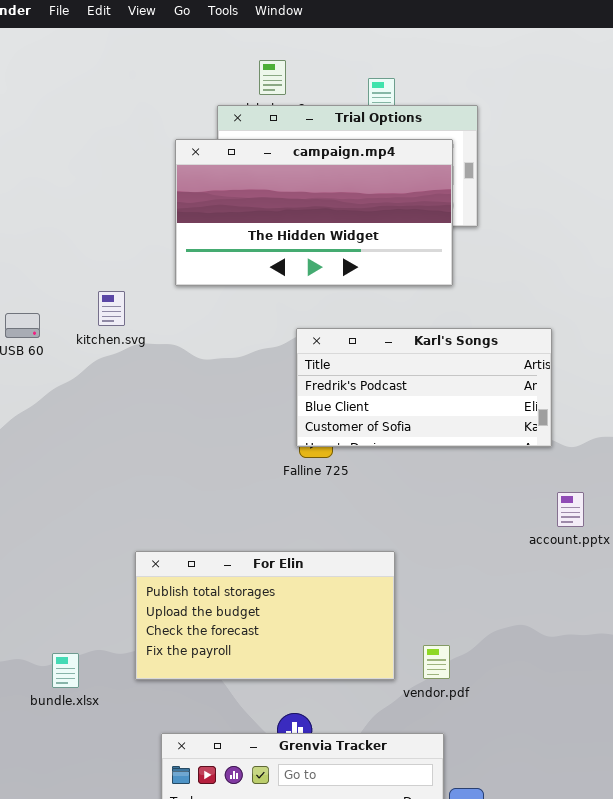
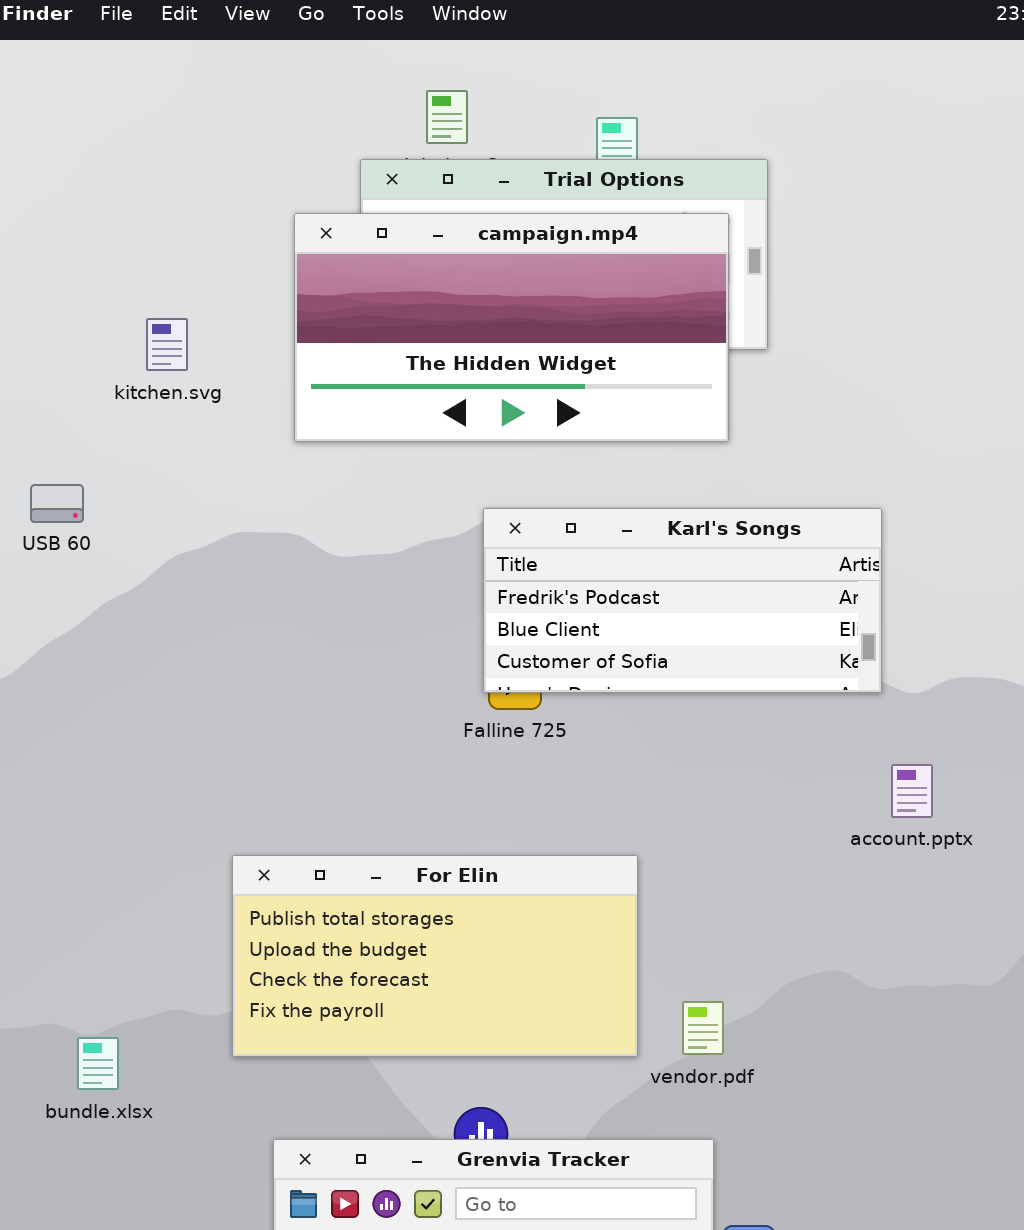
kitchen.svg: [98,291,125,326] -> [146,318,188,371], moved
bundle.xlsx: [52,653,79,688] -> [77,1037,119,1090], moved

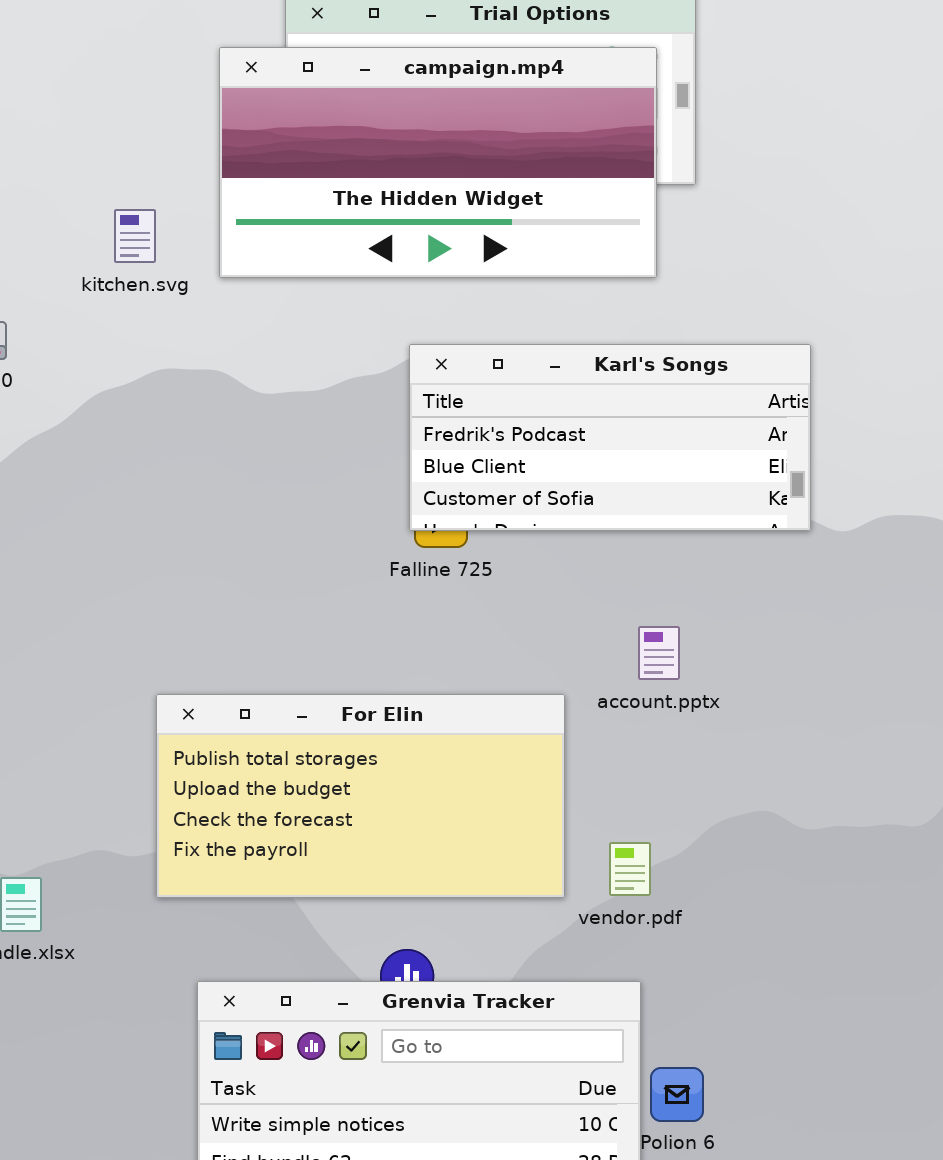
kitchen.svg: [146,318,188,371] -> [114,209,156,263], moved
account.pptx: [891,764,933,818] -> [638,626,680,680], moved

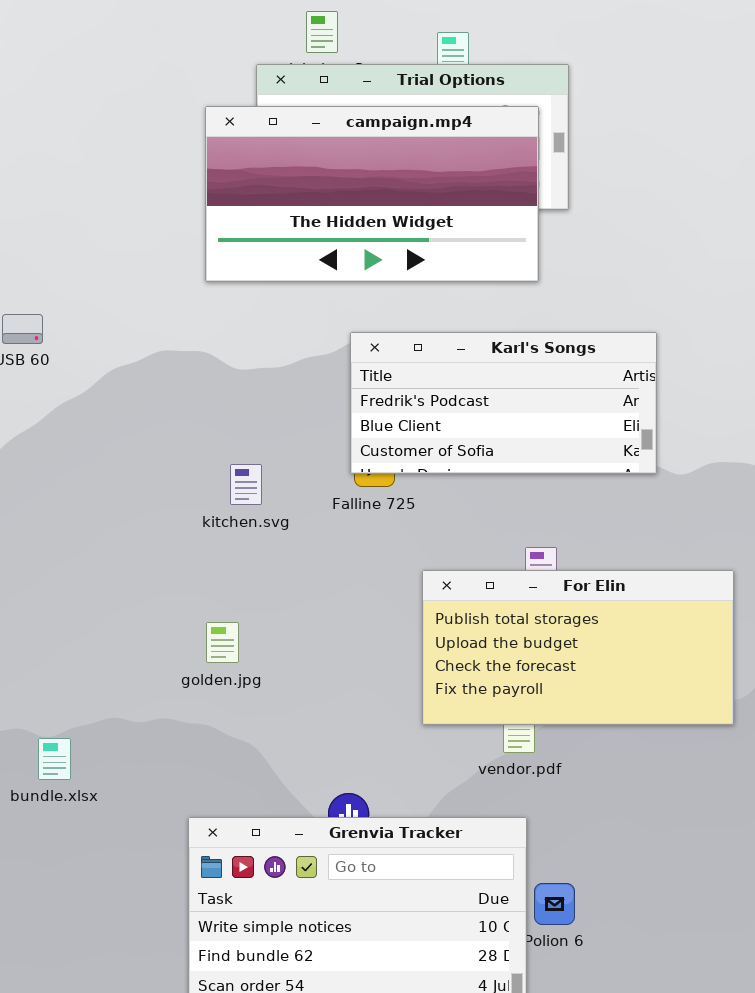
kitchen.svg: [114,209,156,263] -> [230,464,262,505], moved
For Elin: [156,694,565,898] -> [422,570,734,725], moved

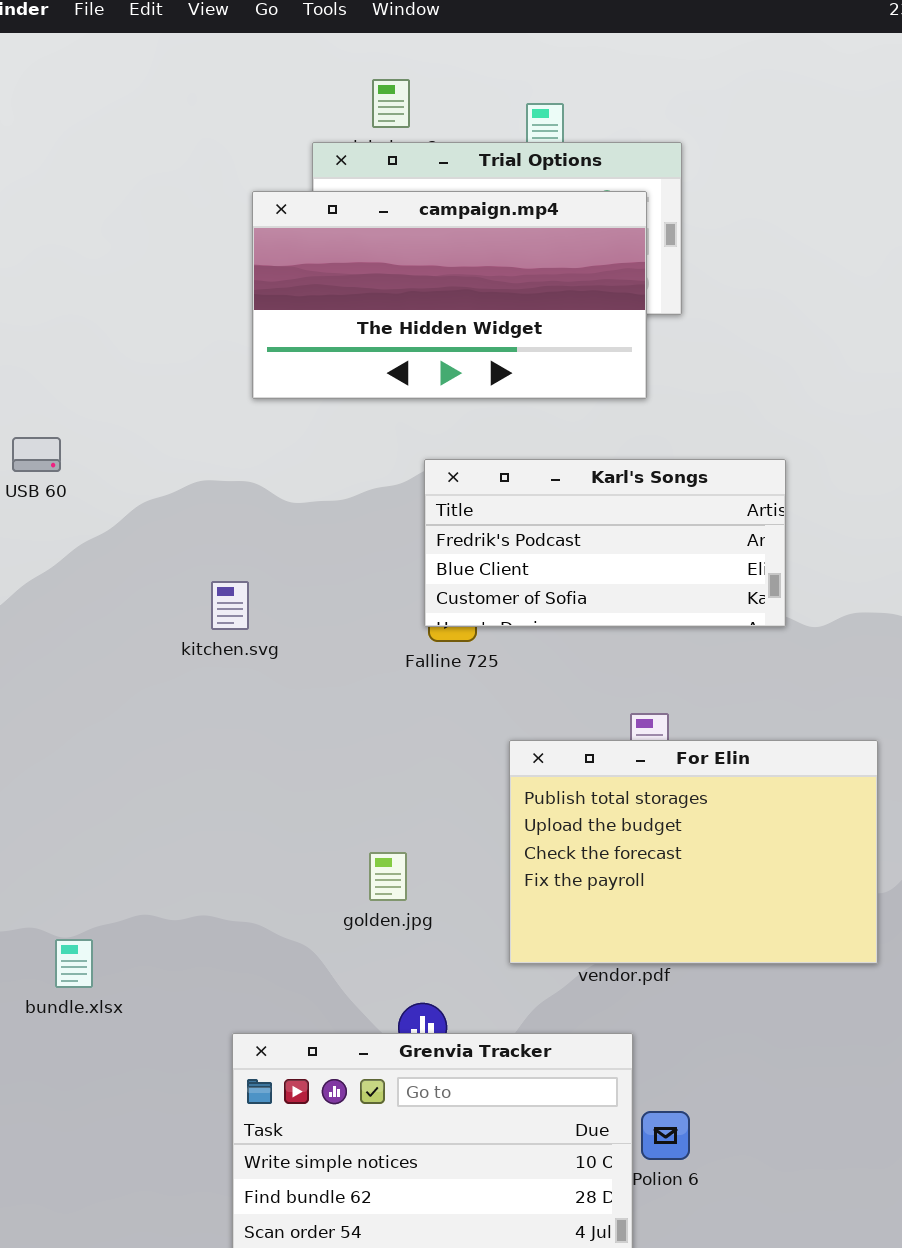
kitchen.svg: [230,464,262,505] -> [211,581,249,630], moved
For Elin: [422,570,734,725] -> [509,740,878,964], resized
golden.jpg: [206,622,239,663] -> [369,852,407,901], moved

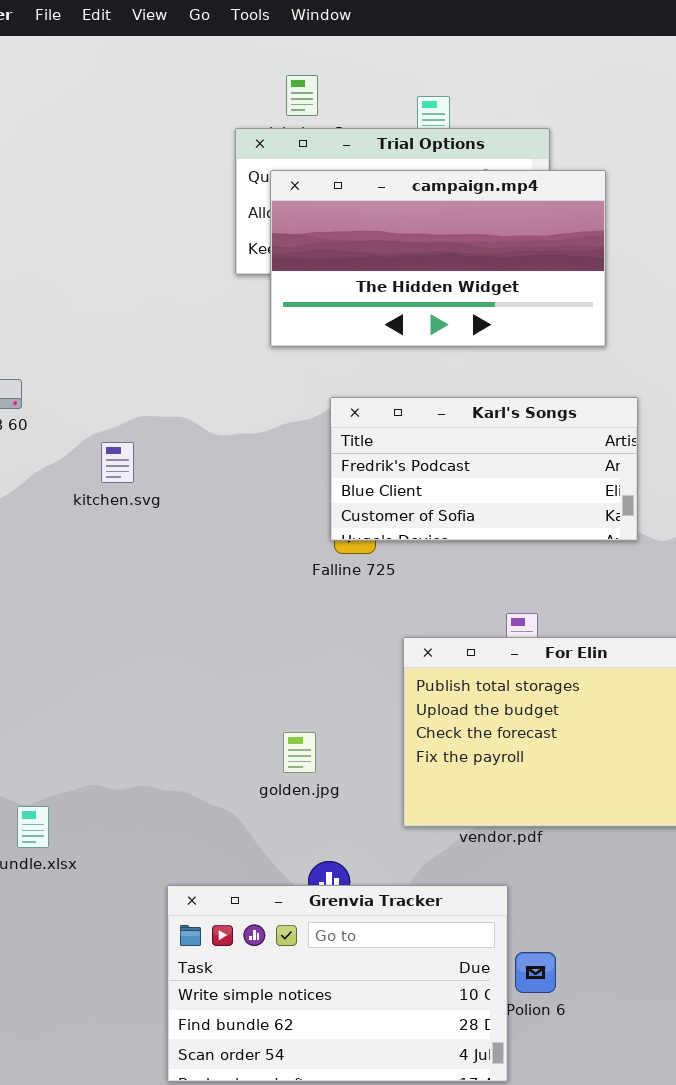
campaign.mp4: [252,191,647,399] -> [270,170,606,347], moved
kitchen.svg: [211,581,249,630] -> [101,442,134,483], moved

